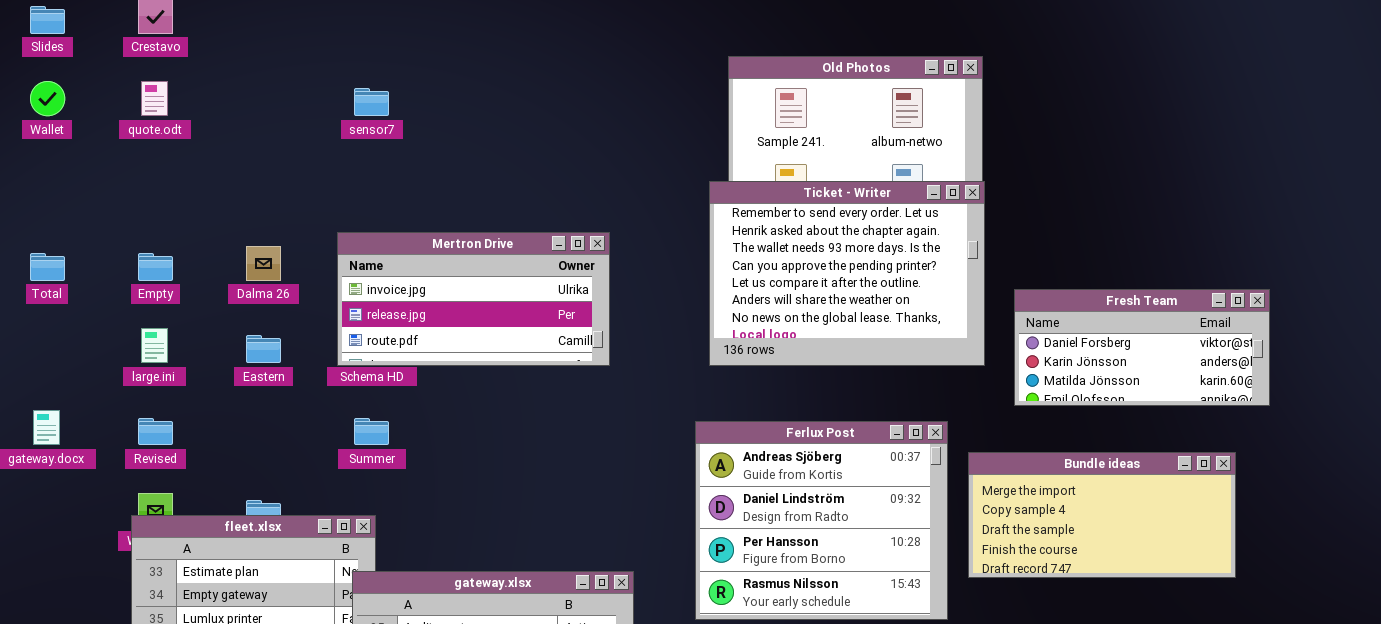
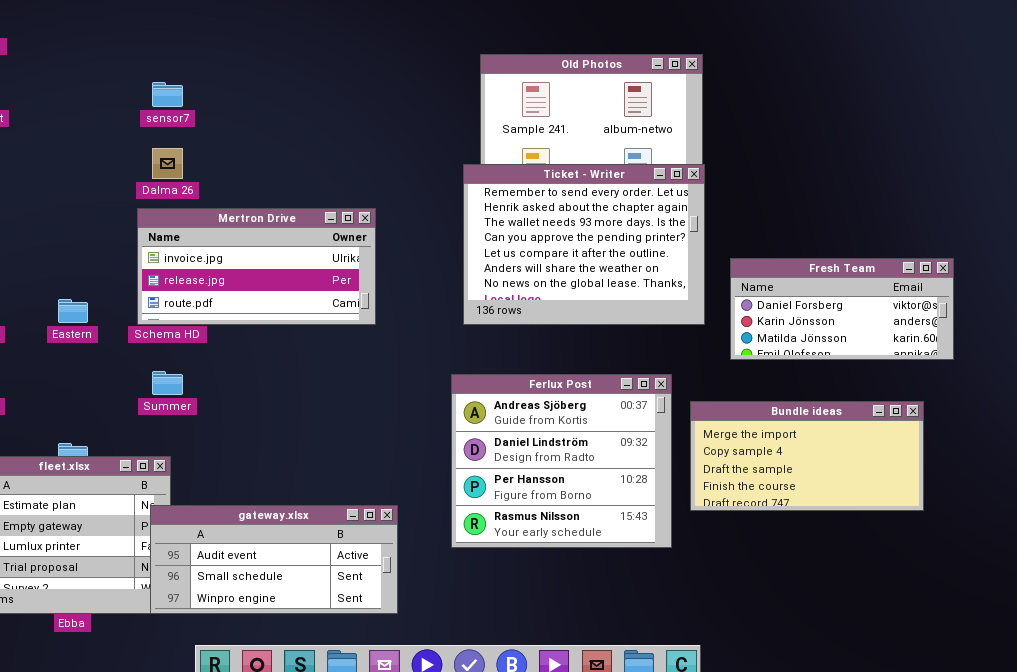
Dalma 26: [246,246,281,281] -> [152,148,183,179], moved

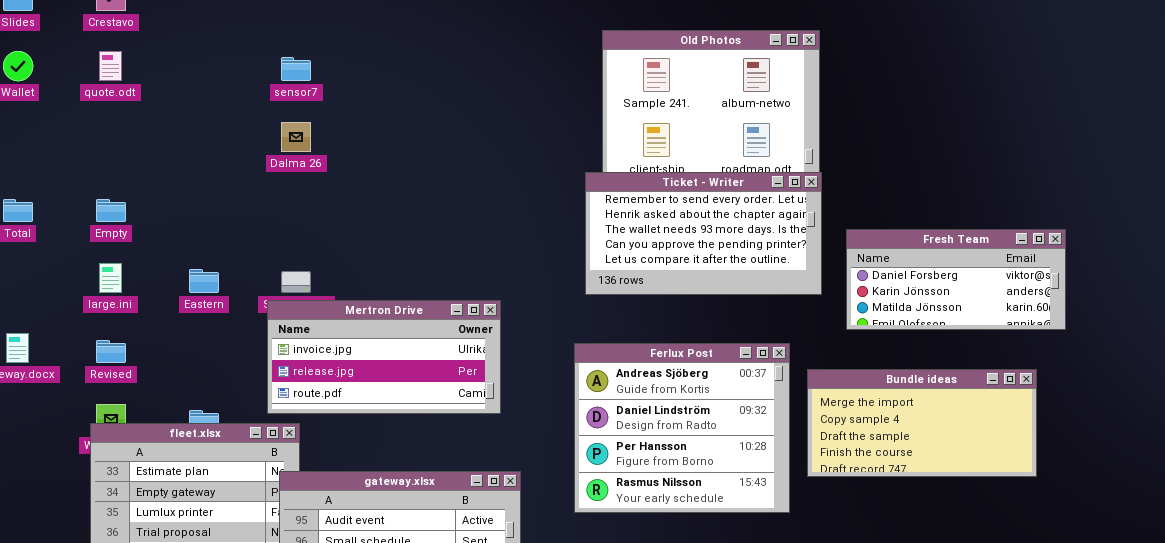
Ticket - Writer: [463,164,705,325] -> [585,172,822,295], resized
Mertron Drive: [137,208,376,325] -> [267,300,501,414], moved

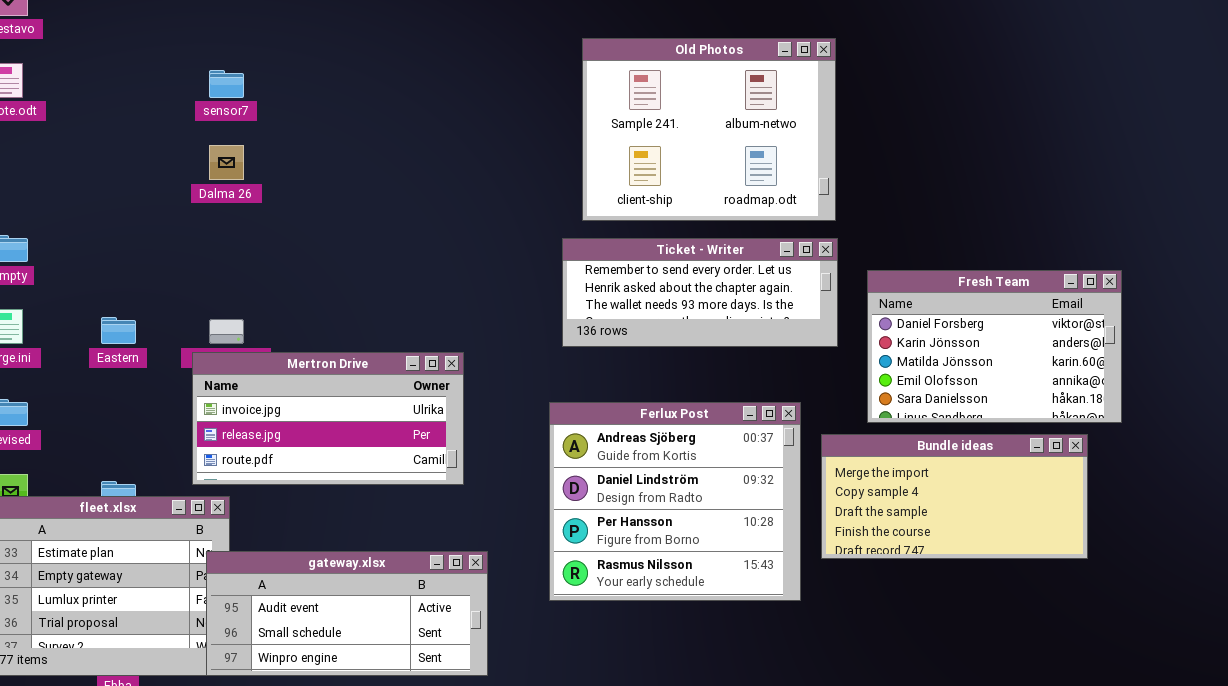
Ticket - Writer: [585,172,822,295] -> [562,238,838,347], resized
Fresh Team: [846,229,1066,330] -> [867,270,1122,423], resized

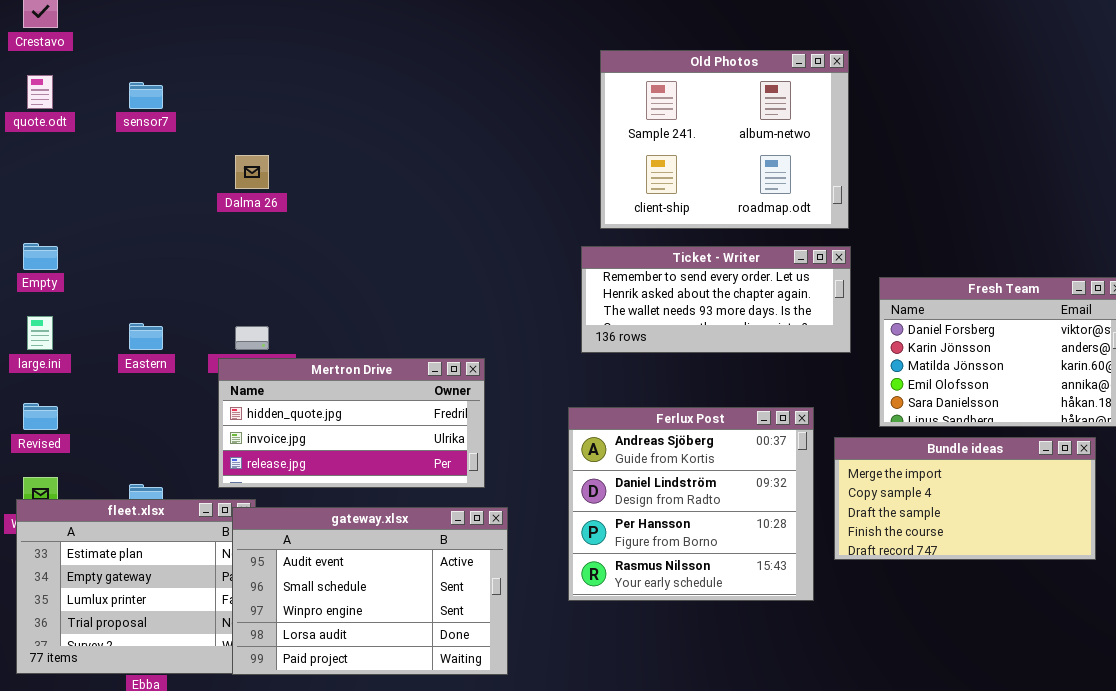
sensor7: [209,70,244,98] -> [129,82,163,109], moved
Mertron Drive: [192,352,464,485] -> [218,358,485,488], scrolled up 1 row
gateway.xlsx: [206,551,488,676] -> [232,507,508,675], resized

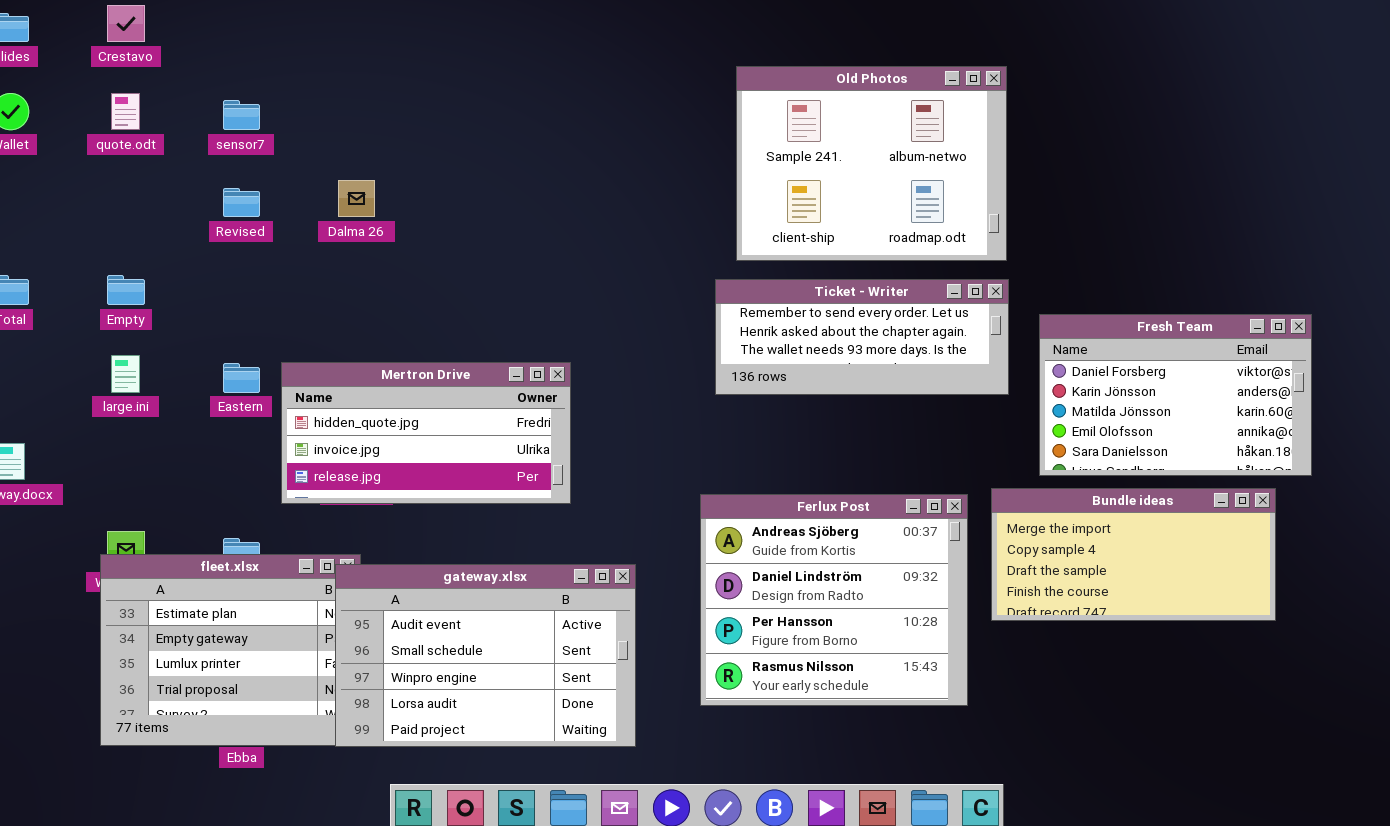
Mertron Drive: [218,358,485,488] -> [281,362,571,504], moved
Revised: [23,403,58,430] -> [223,188,260,217], moved
Ferlux Post: [568,407,814,601] -> [700,494,968,706], moved

